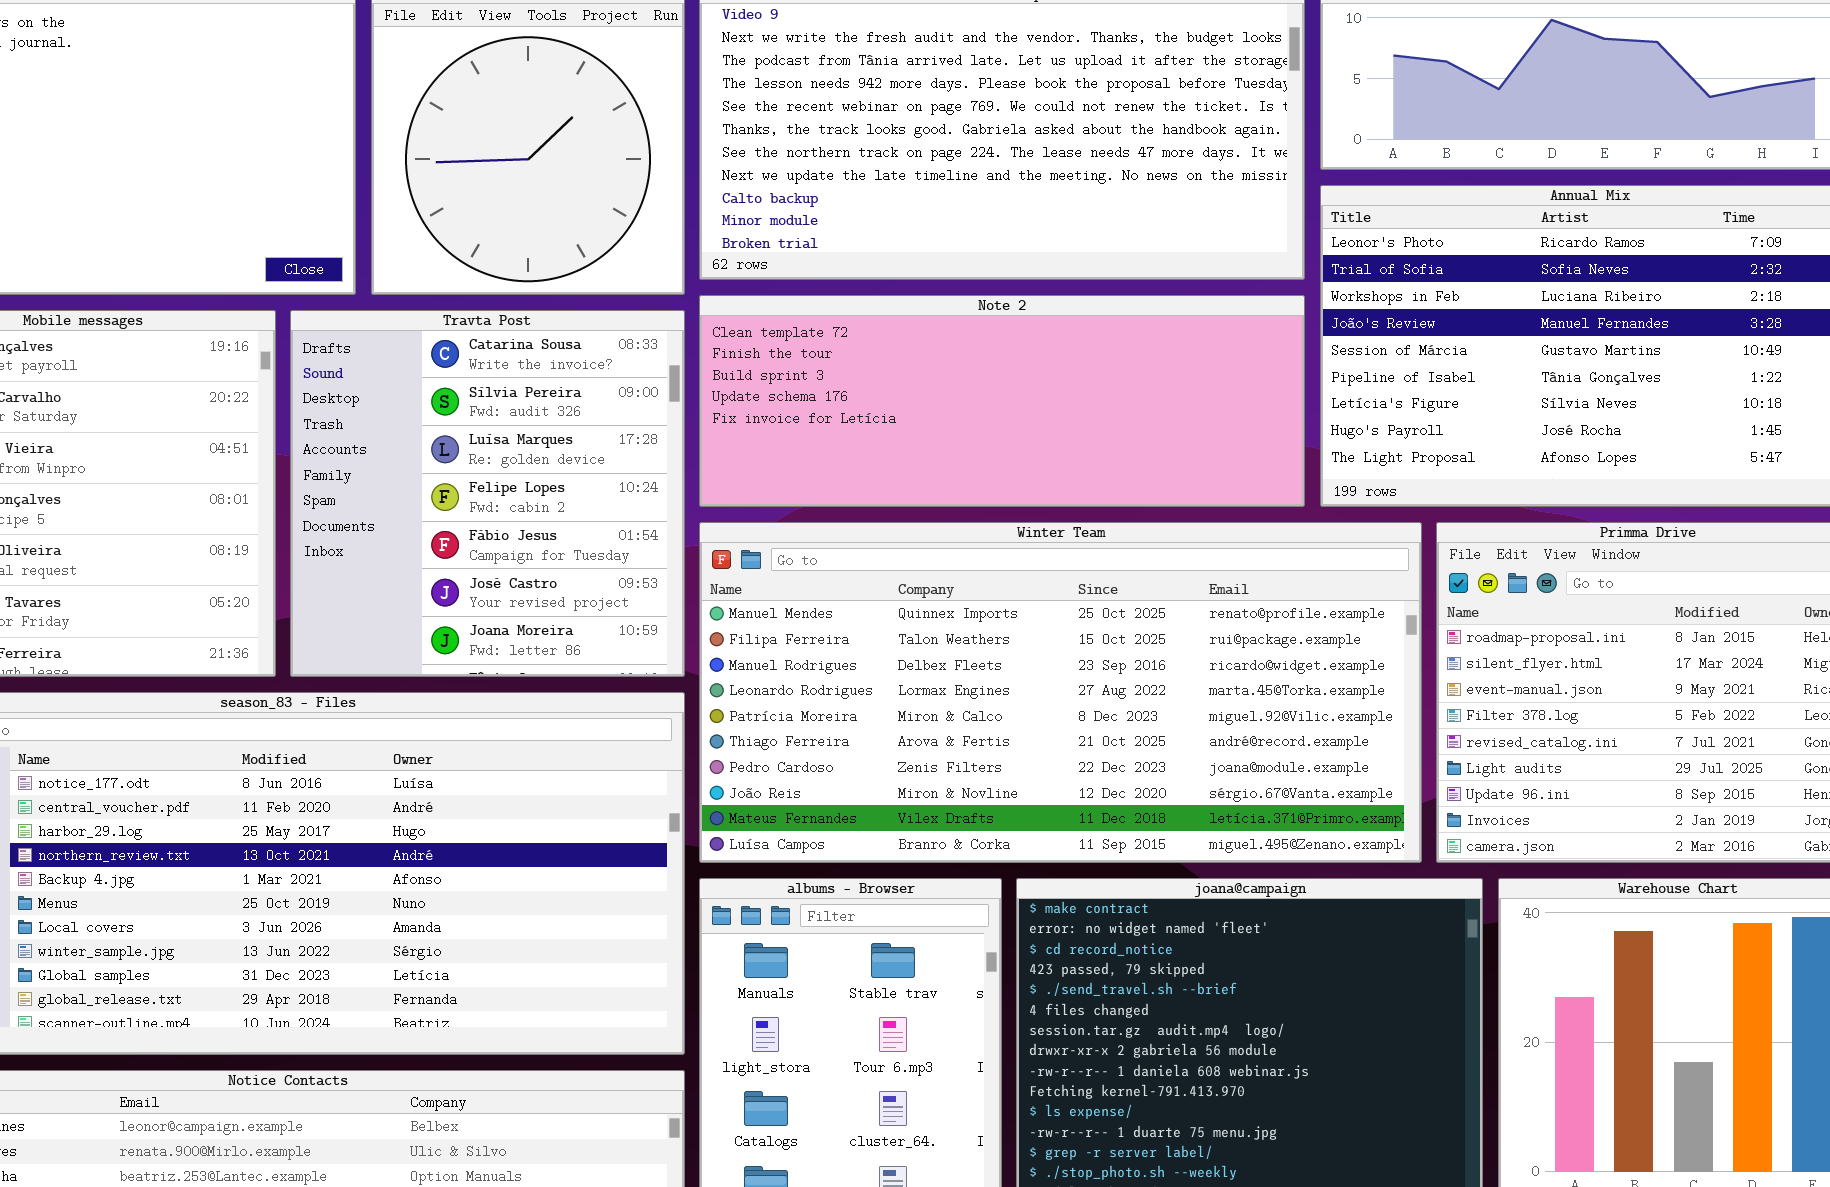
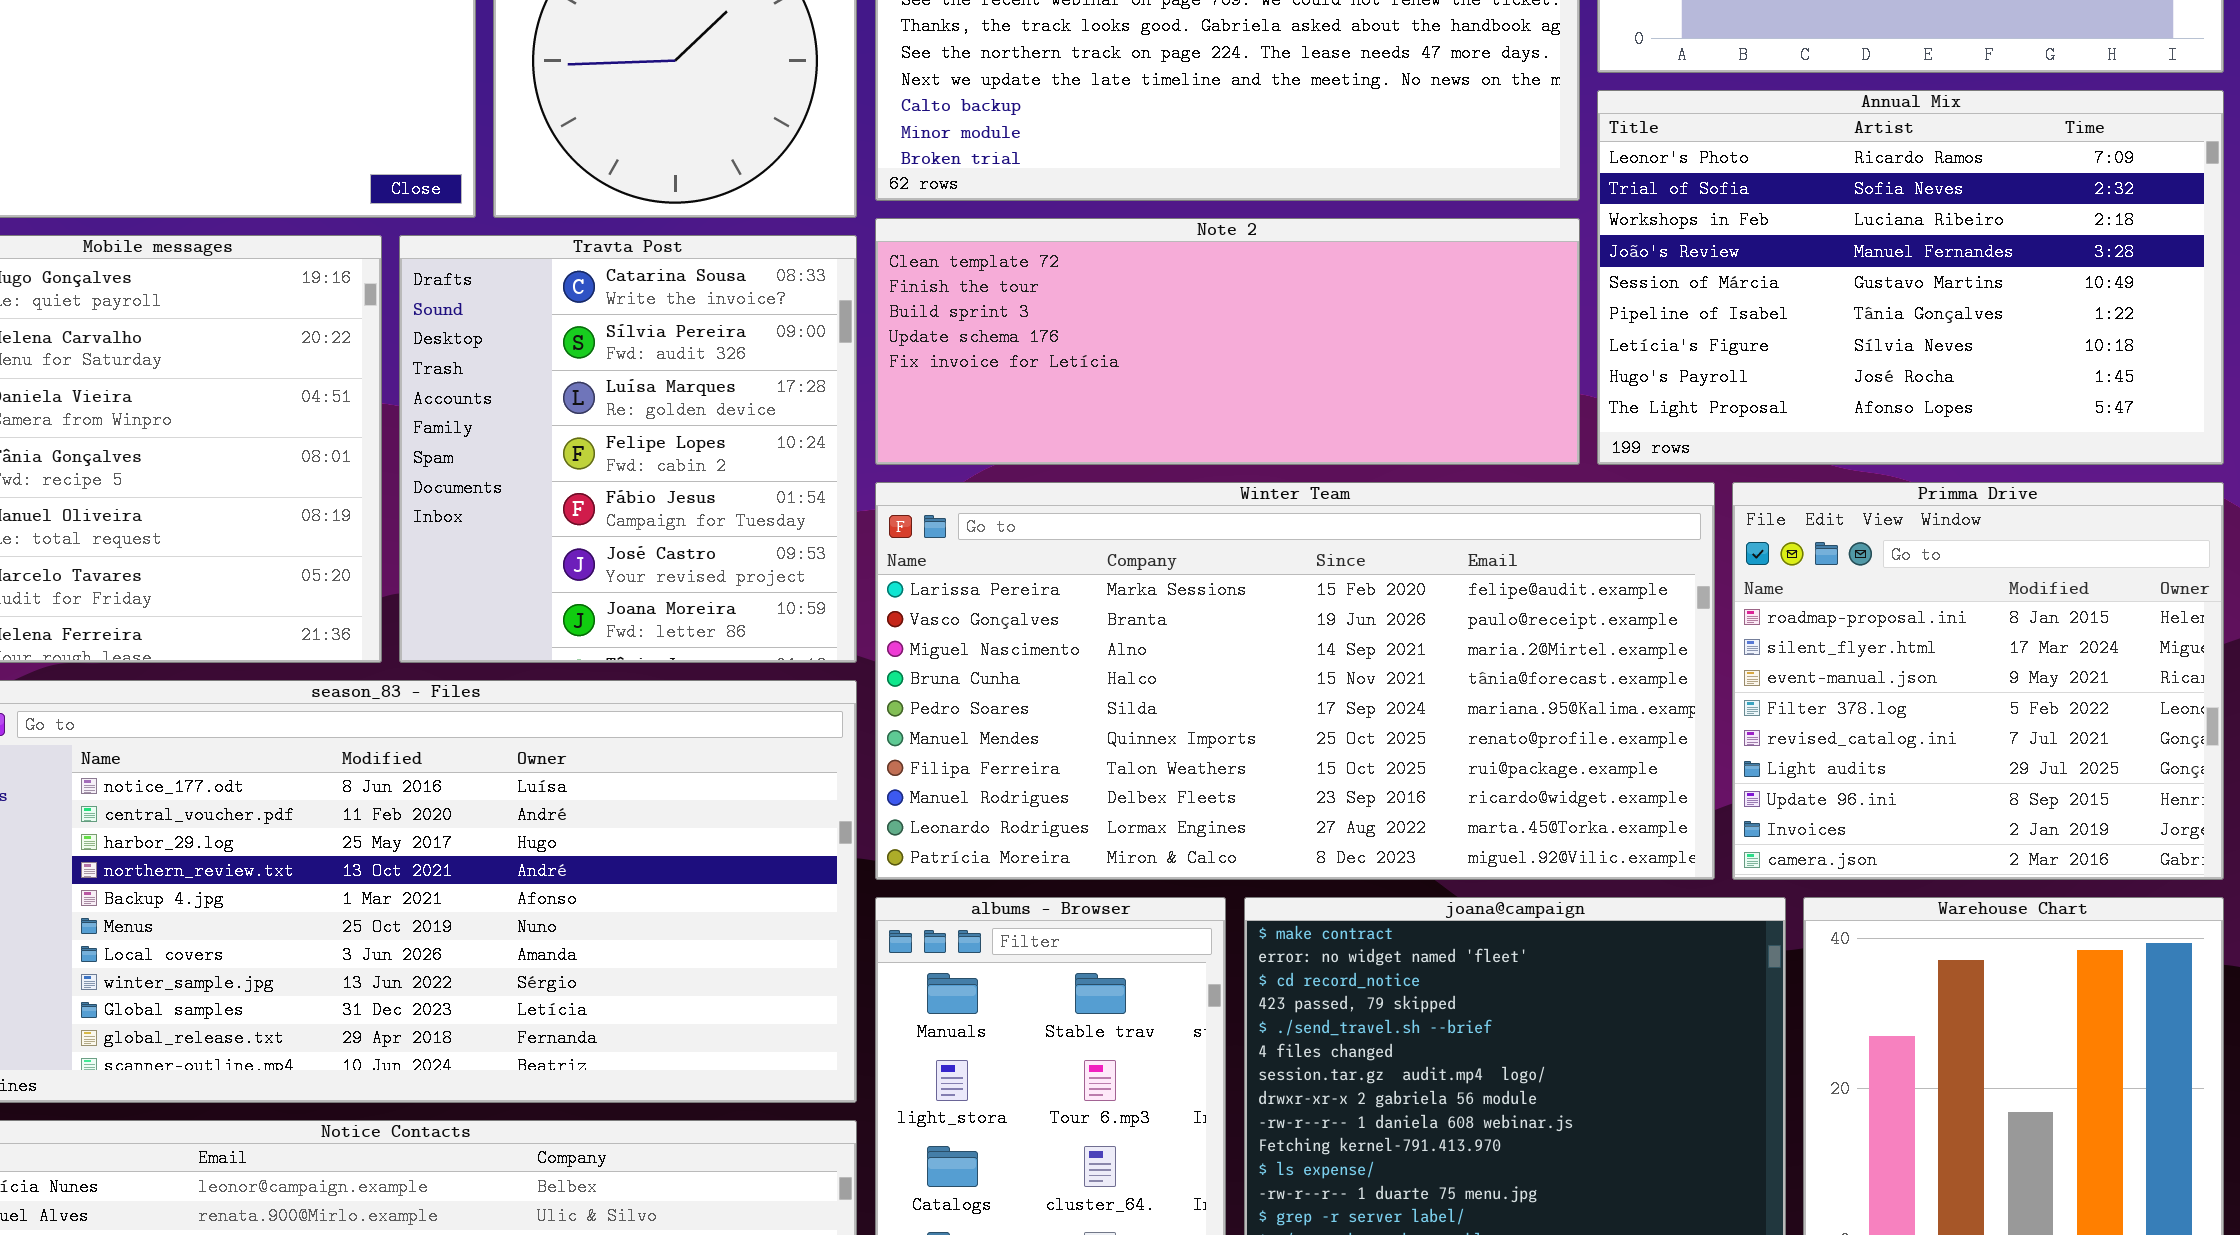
Winter Team: [699,522,1422,863] -> [875,482,1715,880], scrolled up 5 rows

